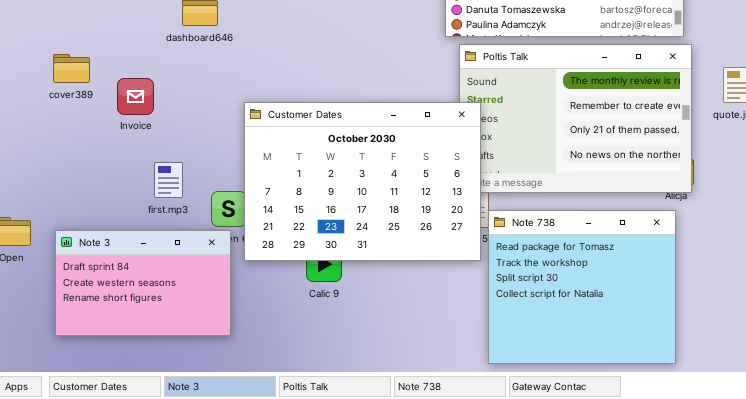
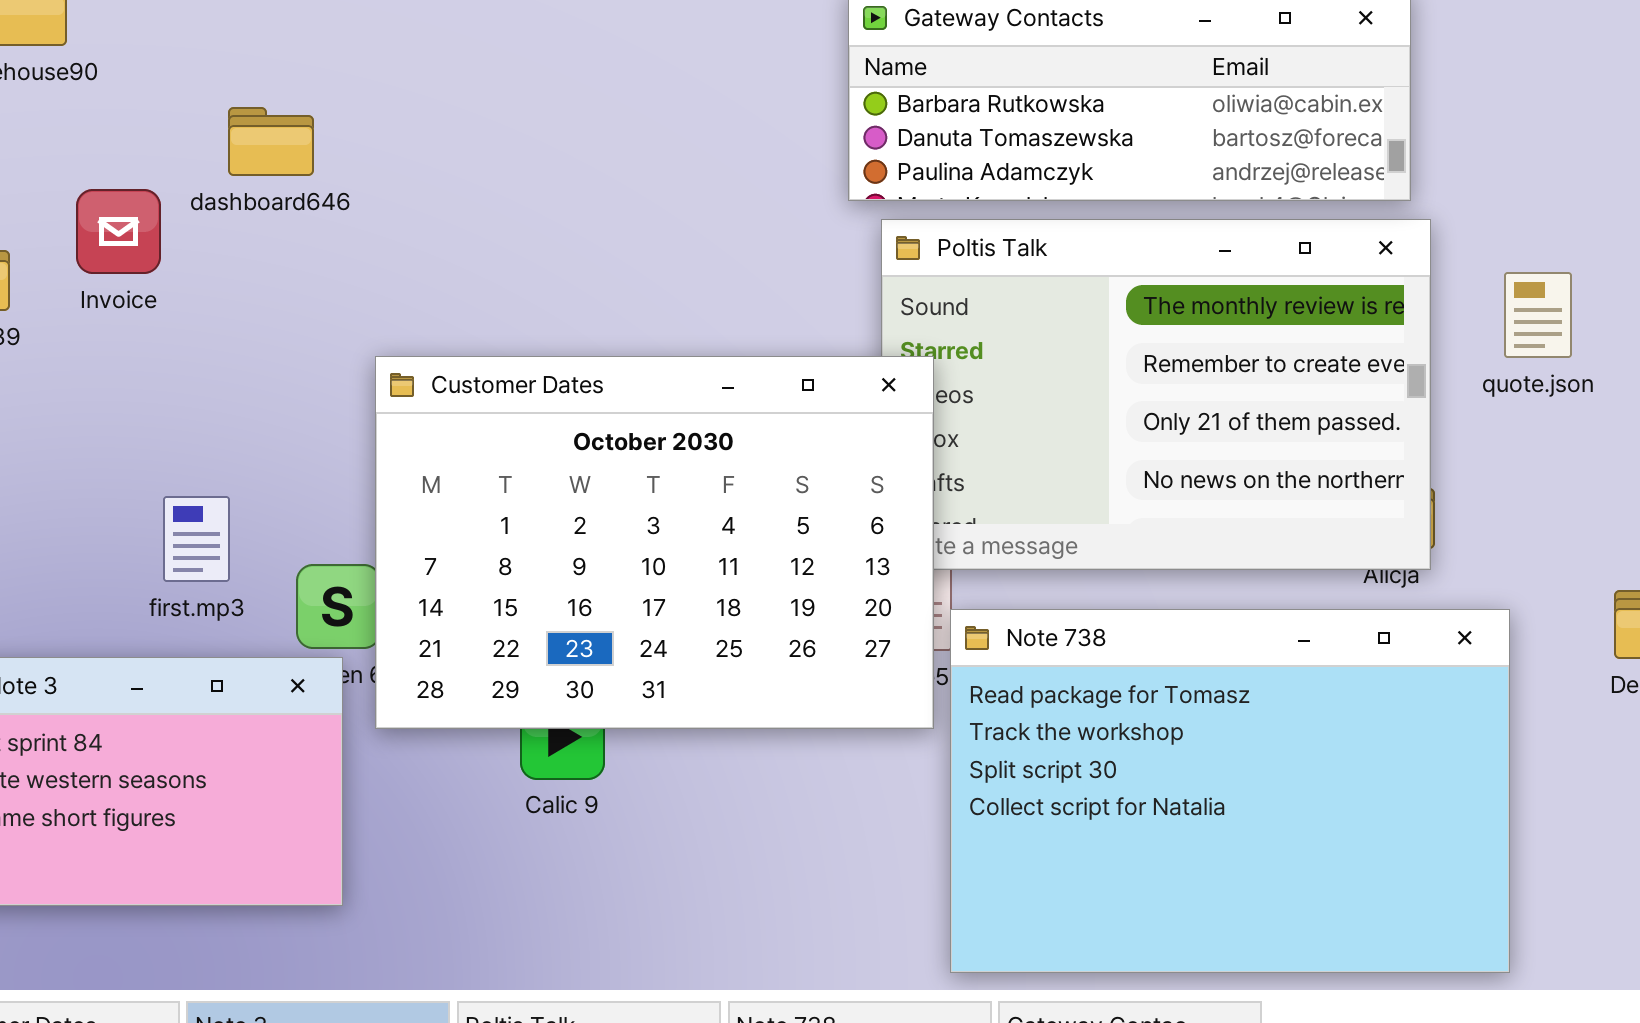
Invoice: [117,78,154,115] -> [76,189,161,274], moved
Note 738: [488,210,676,364] -> [950,609,1510,973], resized

